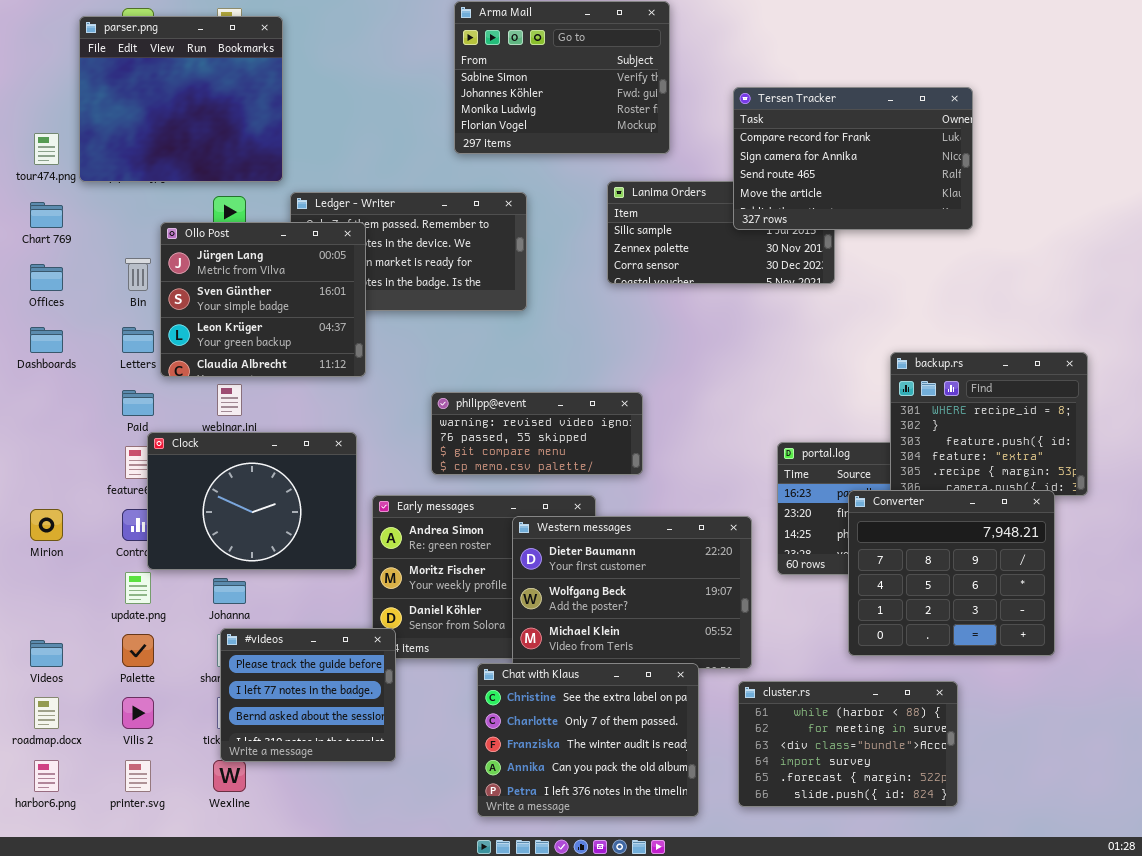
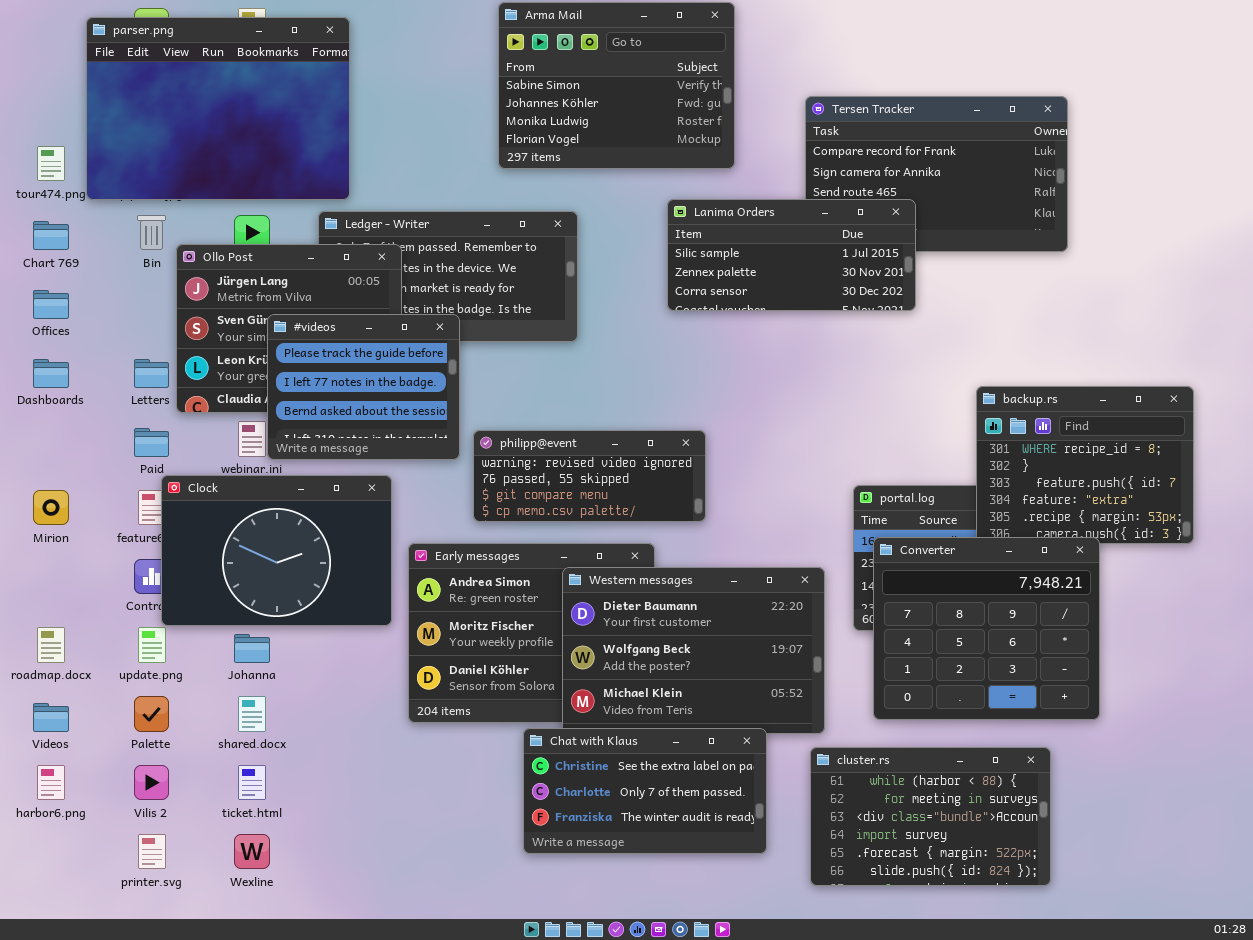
parser.png: [79,16,283,182] -> [86,17,350,200], resized
Lanima Orders: [607,181,835,284] -> [667,199,916,311], raised
Bin: [125,258,151,291] -> [137,215,166,250], moved
Converter: [848,490,1055,656] -> [873,537,1100,720], moved
Mirion: [30,509,63,541] -> [33,490,69,525], moved
#videos: [220,628,396,762] -> [267,314,460,460], moved
Chat with Klaus: [477,663,699,817] -> [523,728,767,854], resized
roadmap.docx: [34,697,59,729] -> [37,627,65,663], moved
harbor6.png: [34,760,59,792] -> [37,765,65,800], moved

